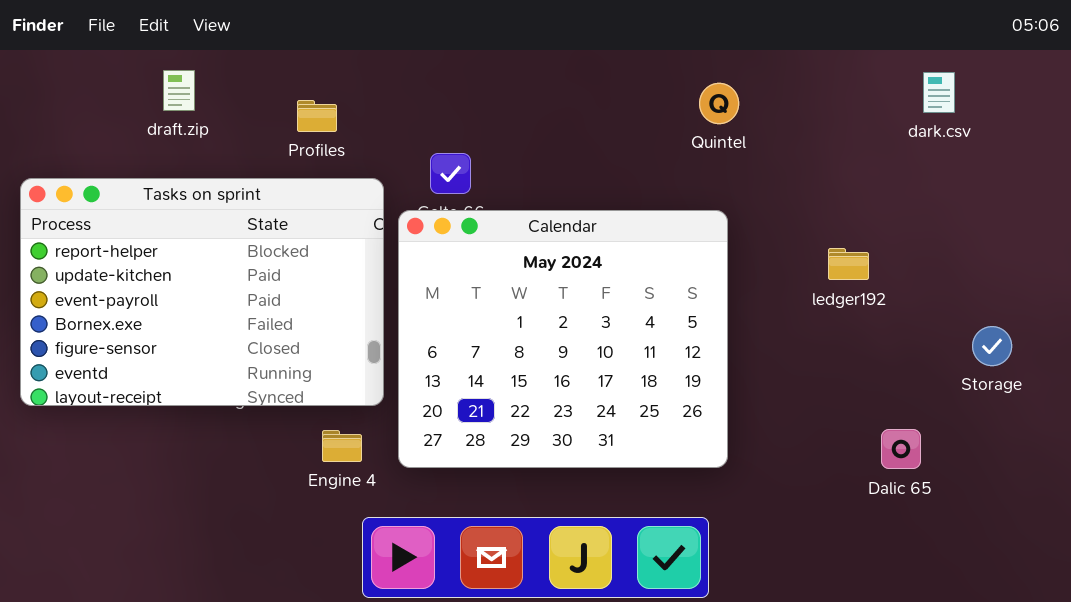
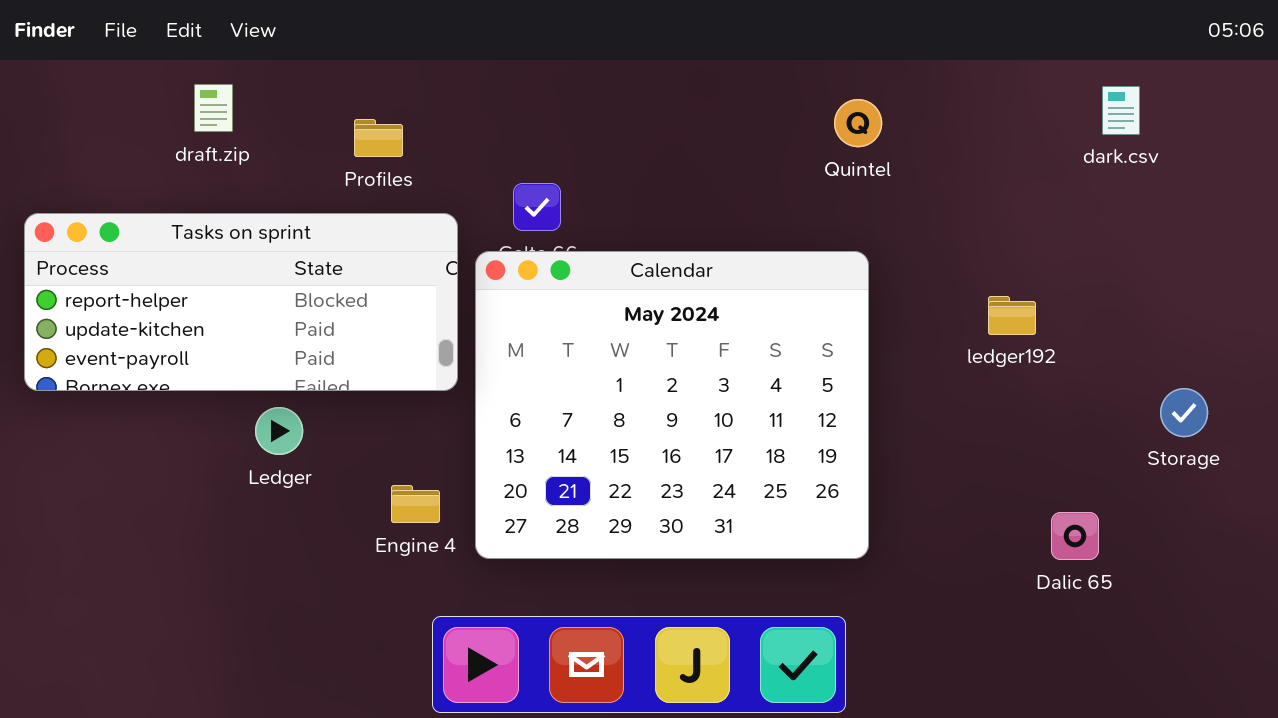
Tasks on sprint: [20,178,384,406] -> [24,213,458,391], resized
Engine 4: [322,430,362,462] -> [391,485,440,523], moved

